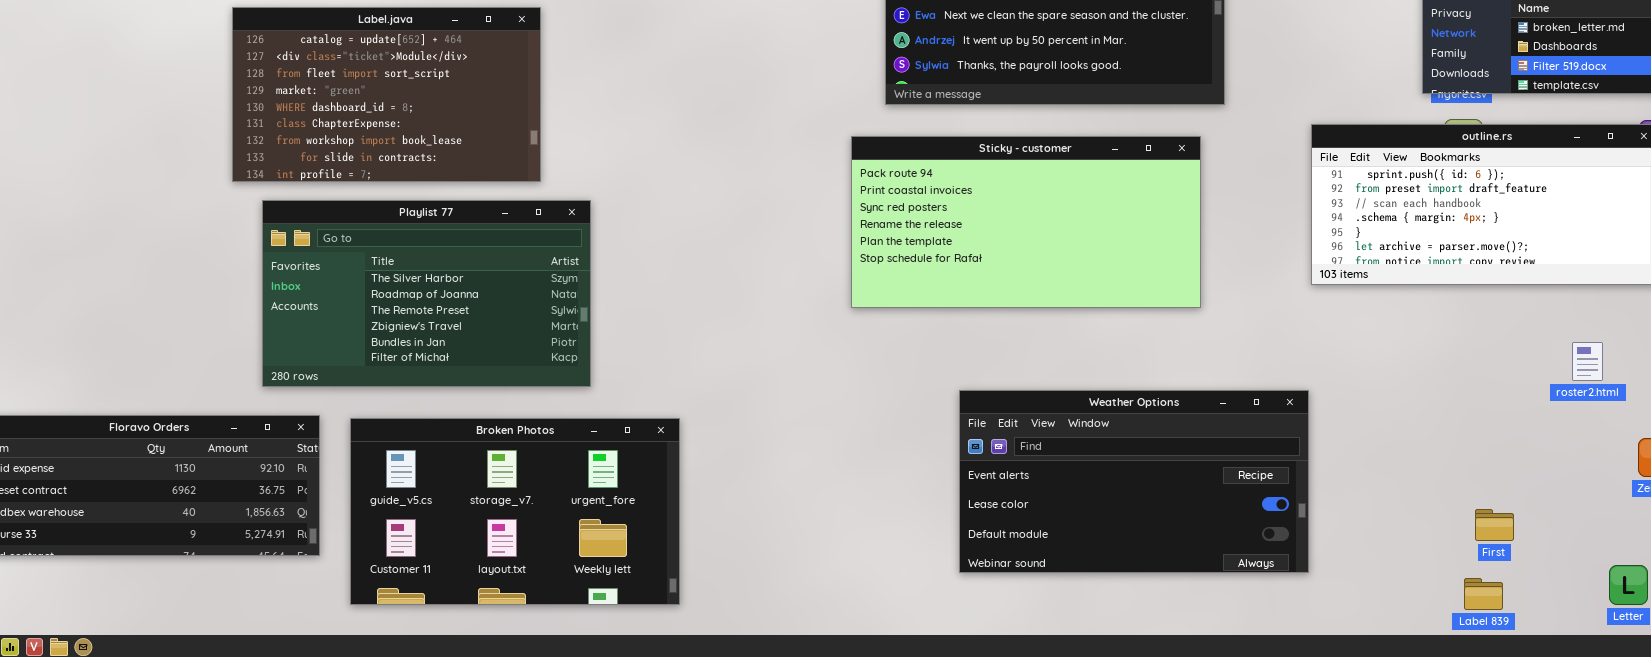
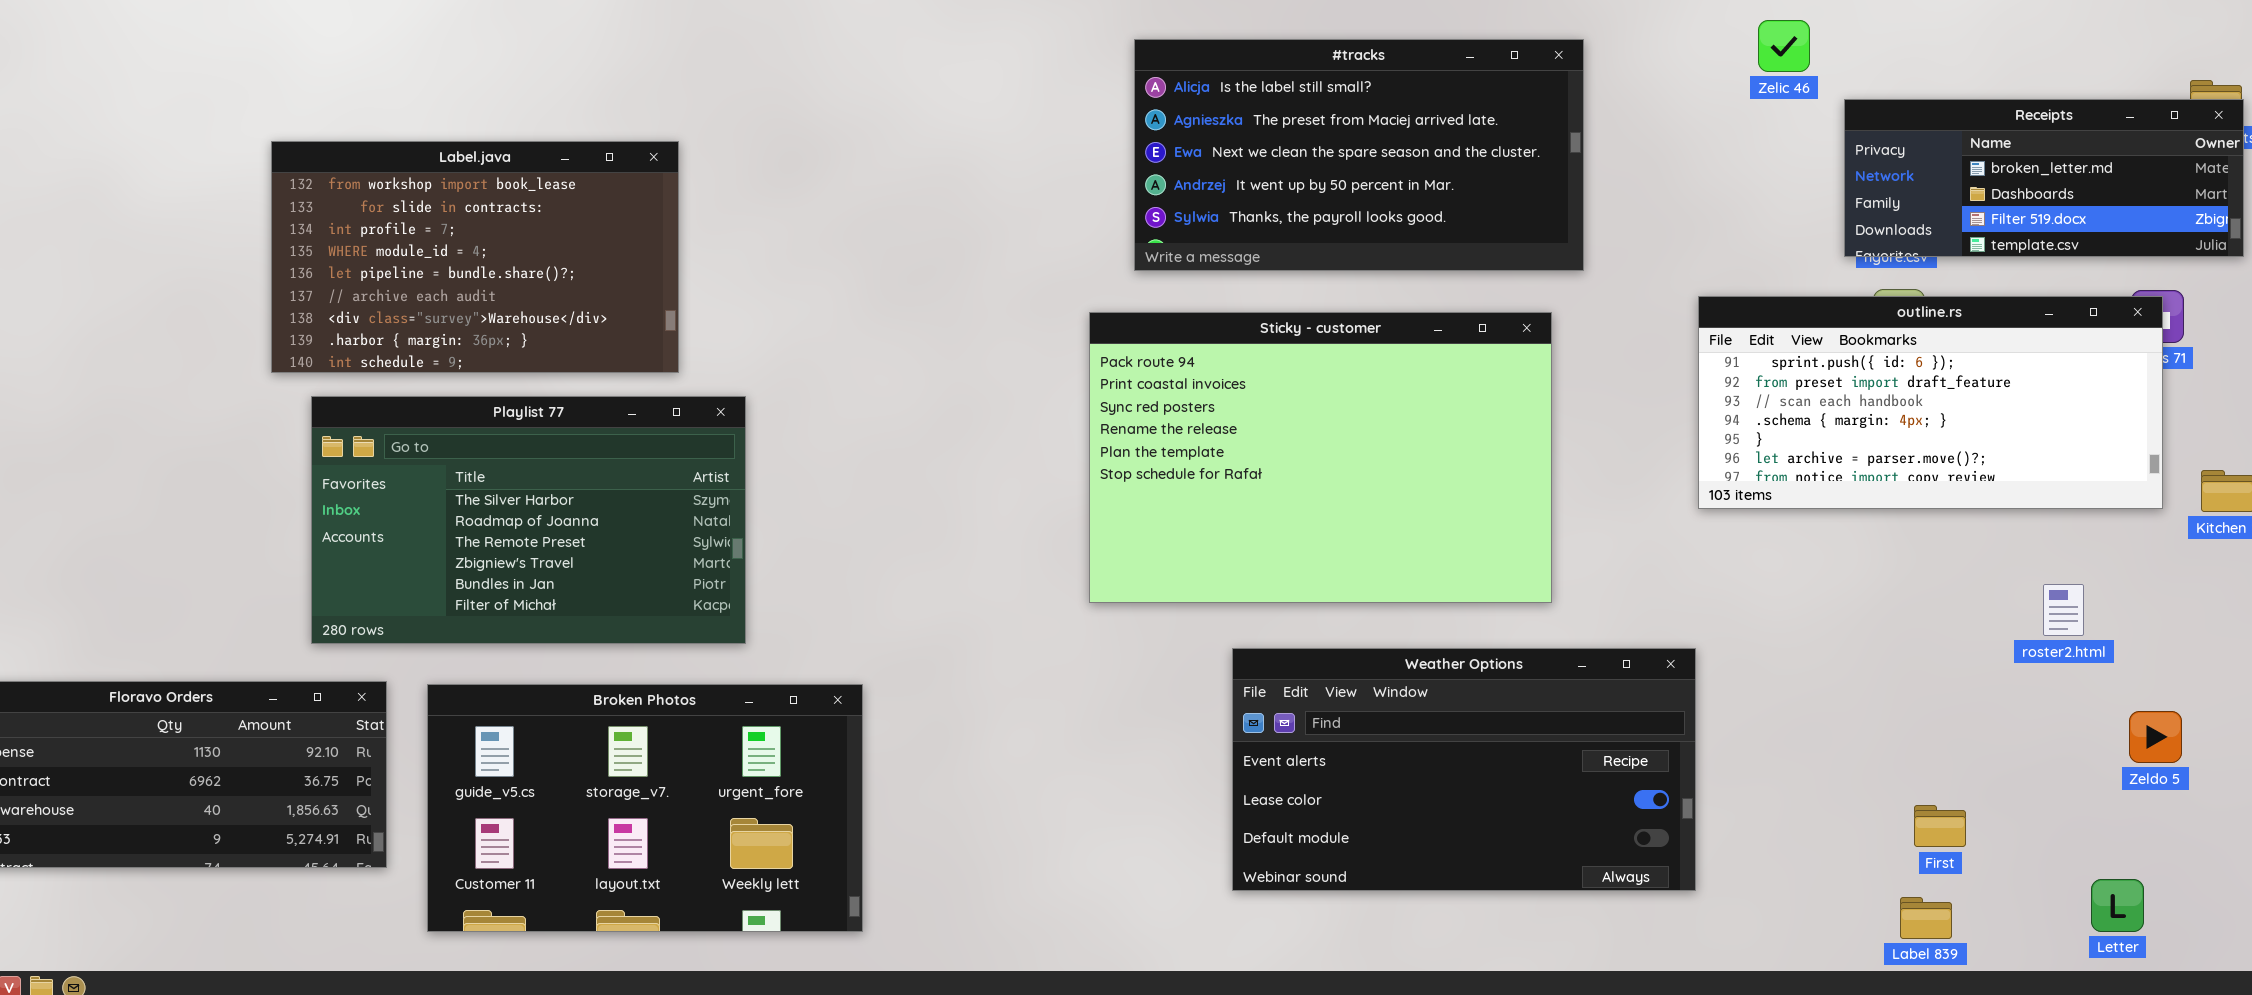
Label.java: [232,7,541,182] -> [271,141,679,373], scrolled down 6 rows
Sticky - customer: [851,136,1201,308] -> [1089,312,1552,603], resized

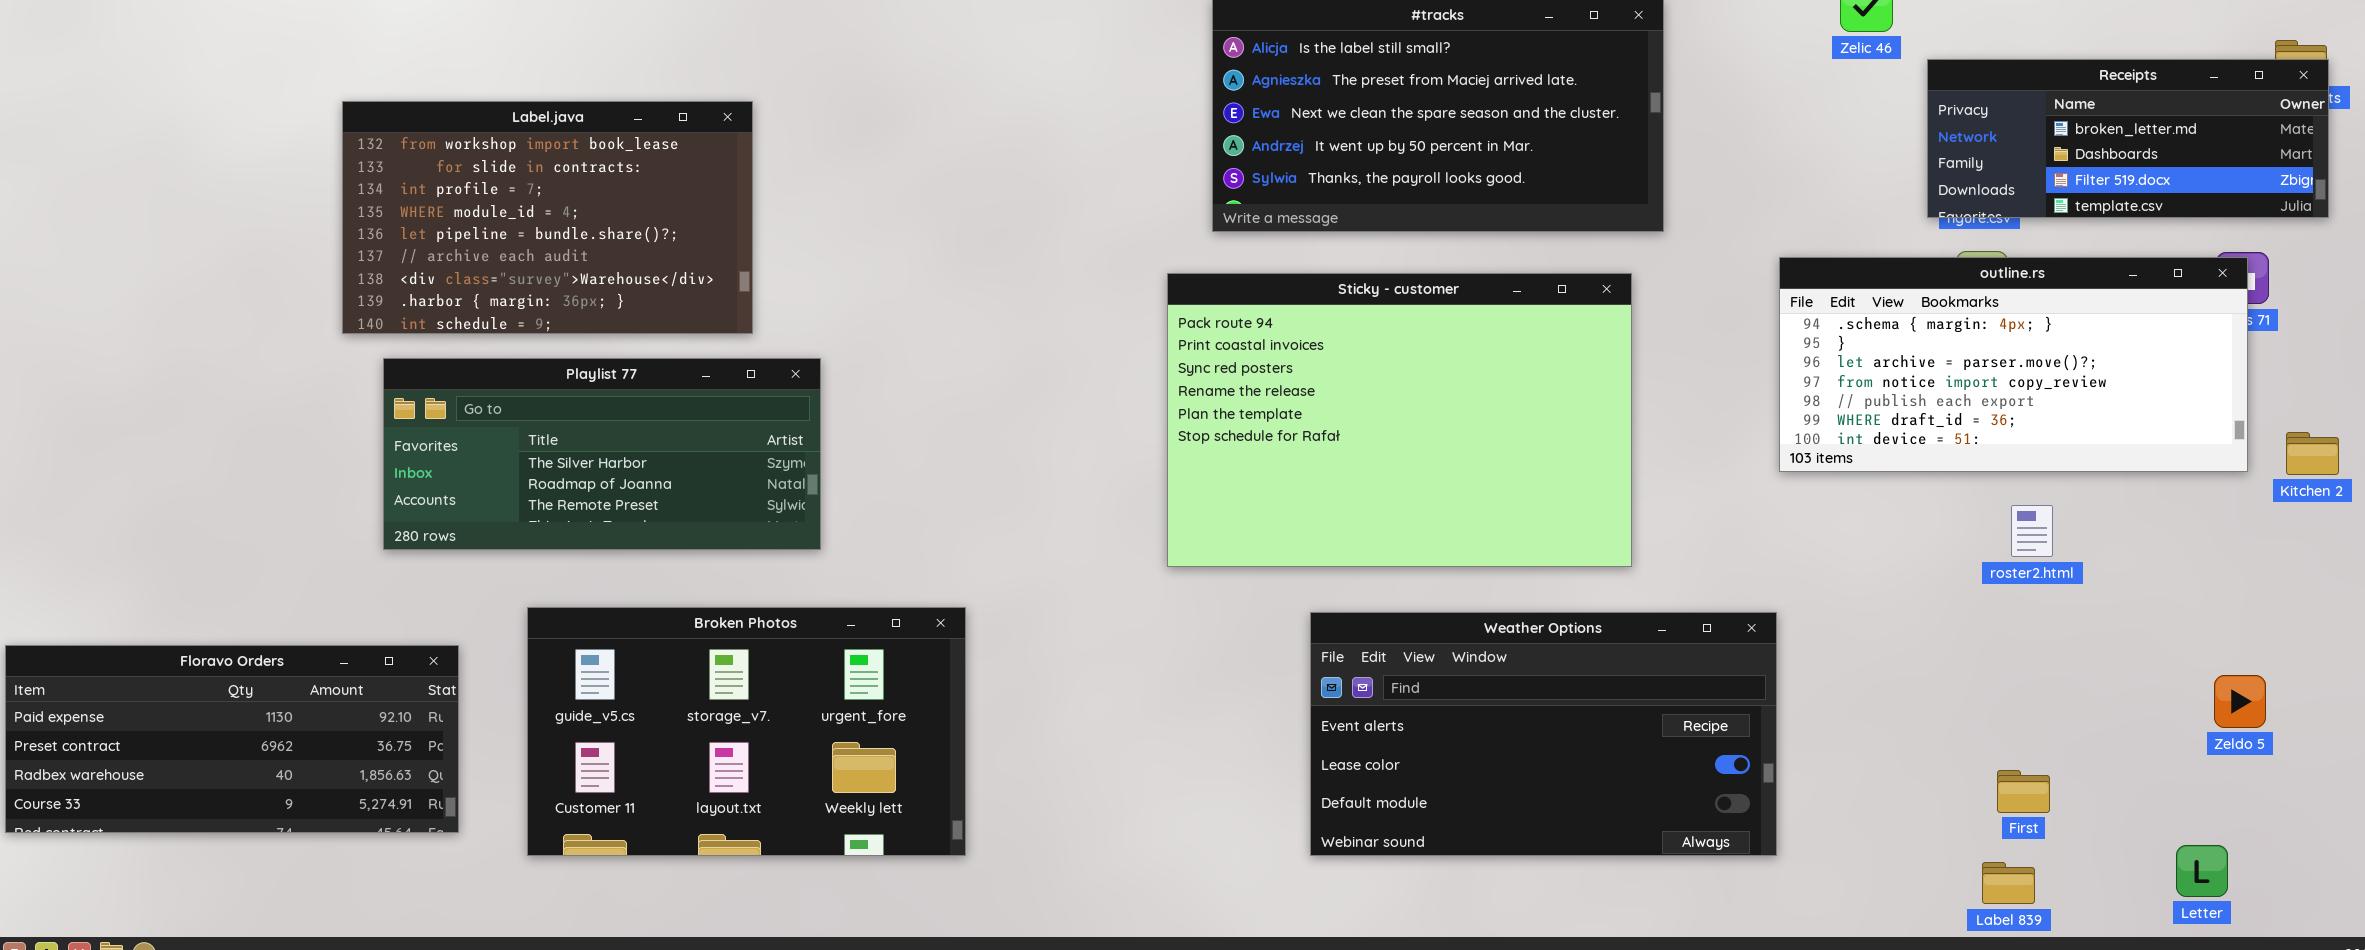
outline.rs: [1698,296,2163,509] -> [1779,257,2248,472], scrolled down 3 rows
Playlist 77: [311,396,746,644] -> [383,358,821,550], resized
roster2.html: [2043,584,2084,636] -> [2011,505,2053,557], moved
Broken Photos: [427,684,863,932] -> [527,607,966,856], moved

